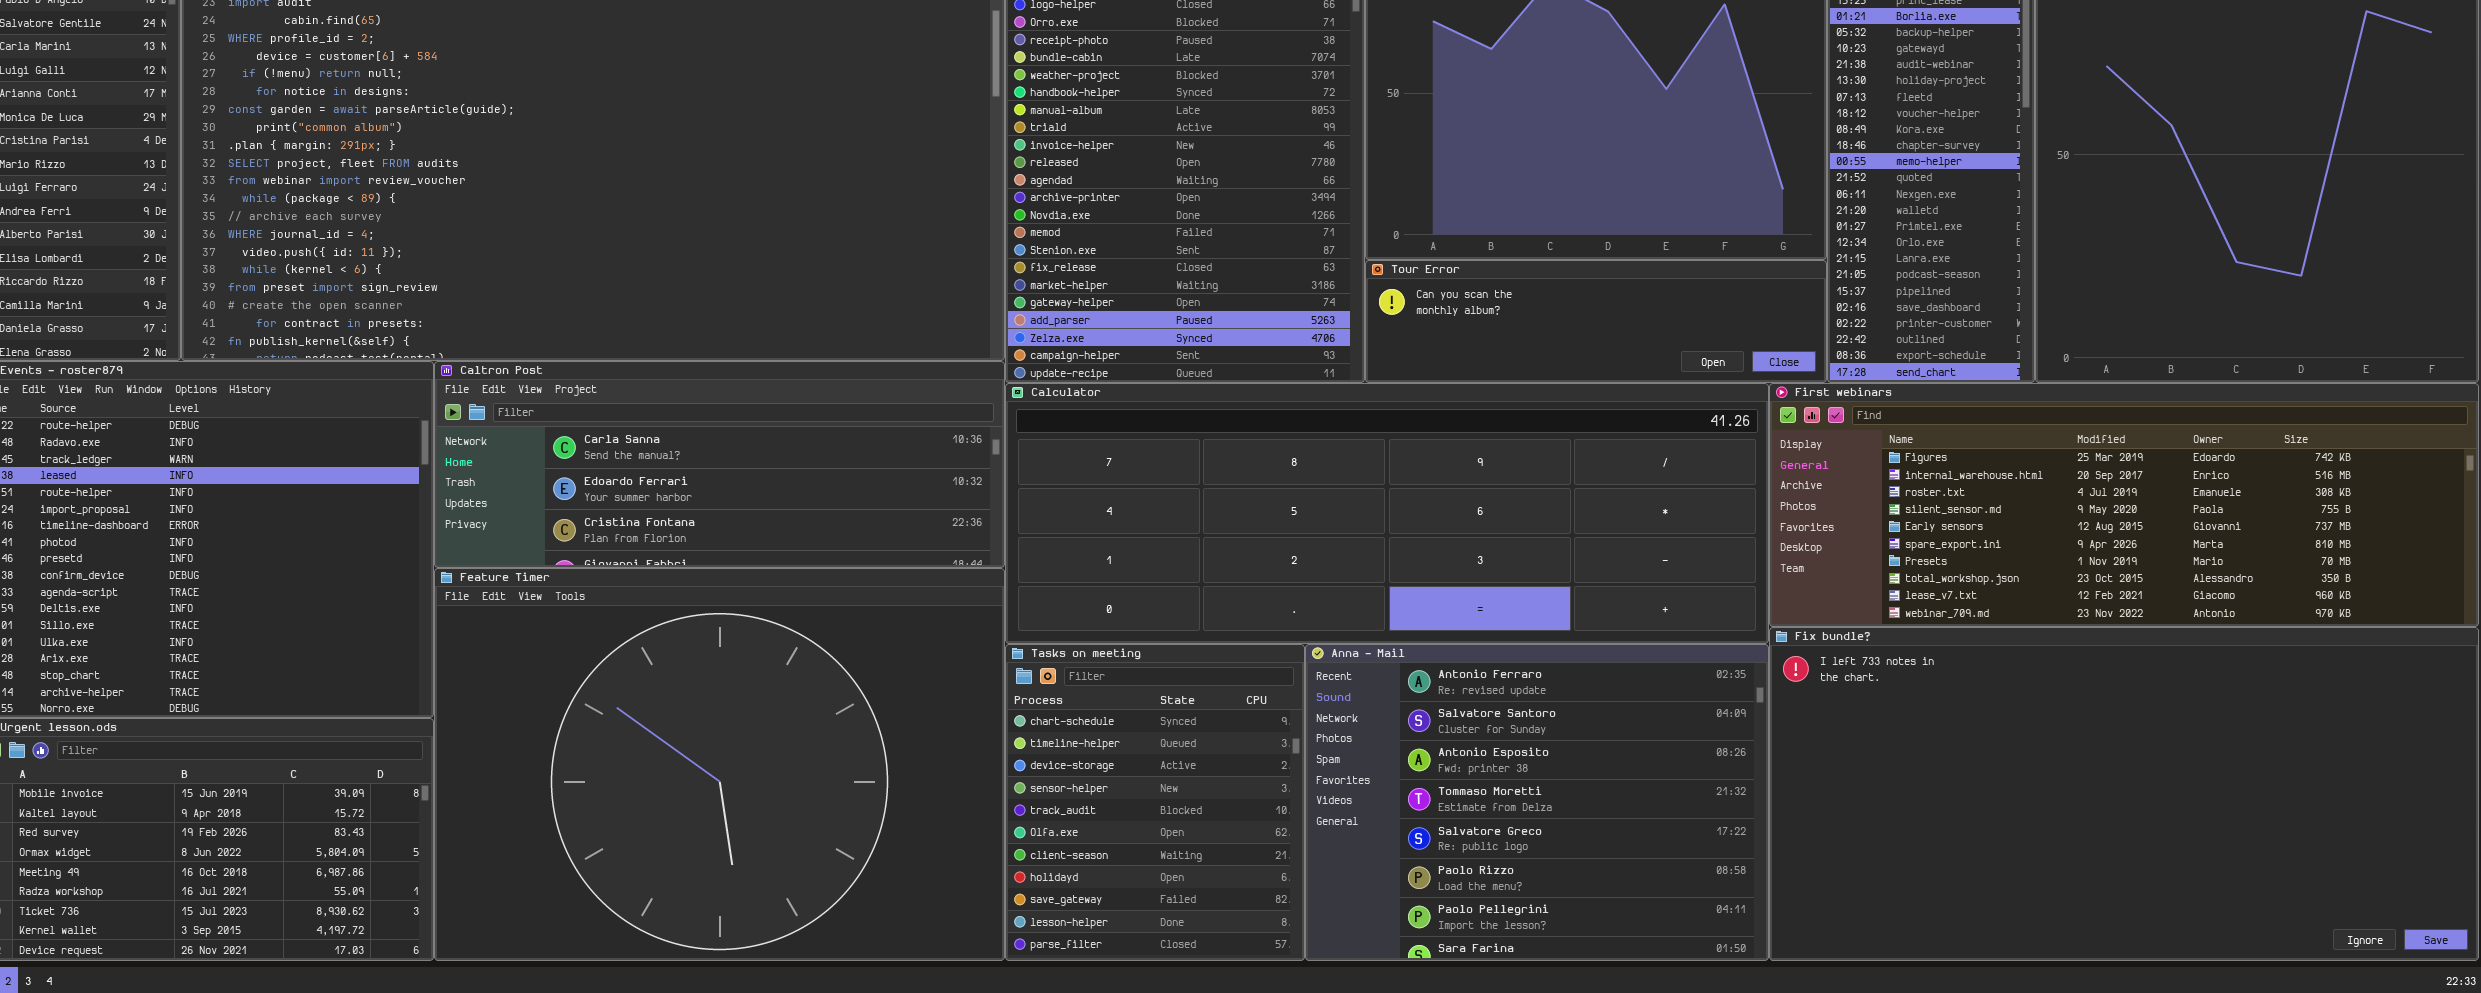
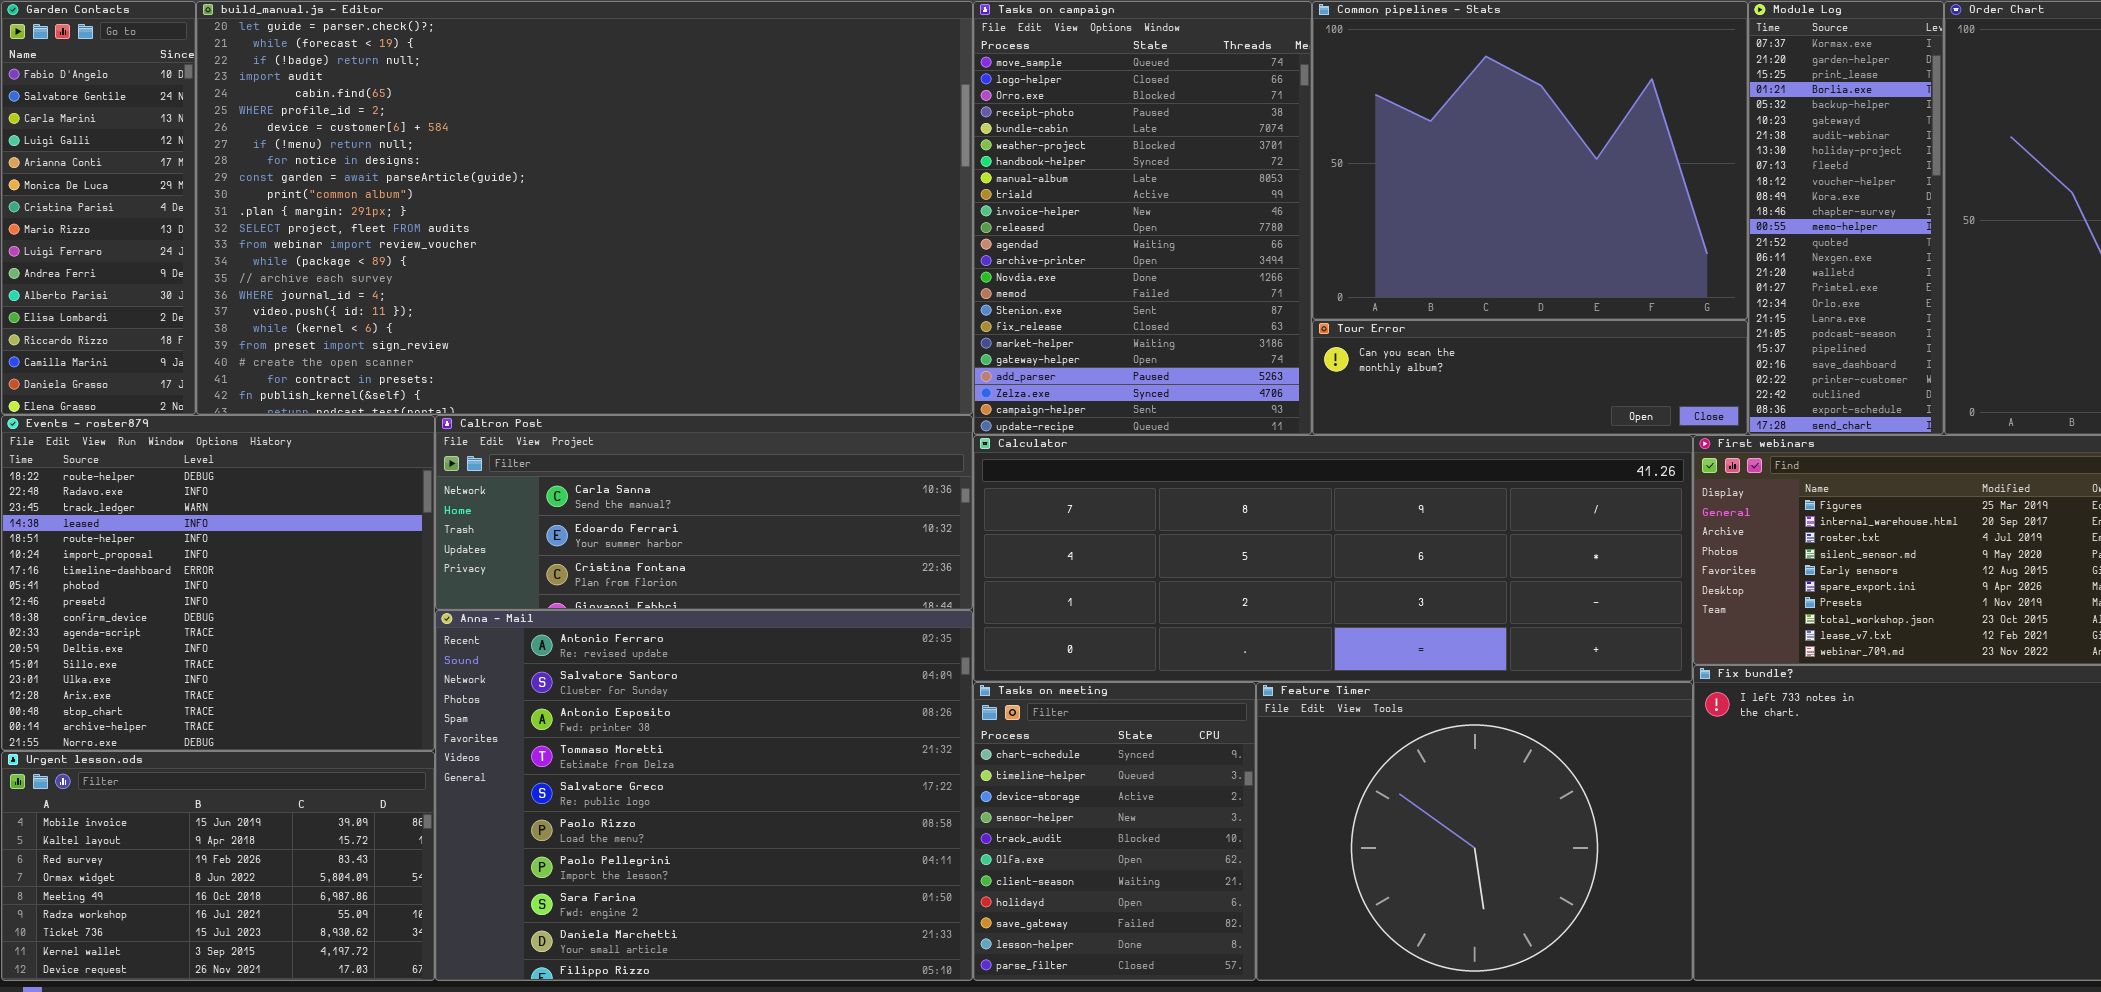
Feature Timer: [434,568,1005,961] -> [1256,682,1693,981], moved, resized
Anna - Mail: [1305,644,1769,961] -> [435,610,973,981], moved, resized

